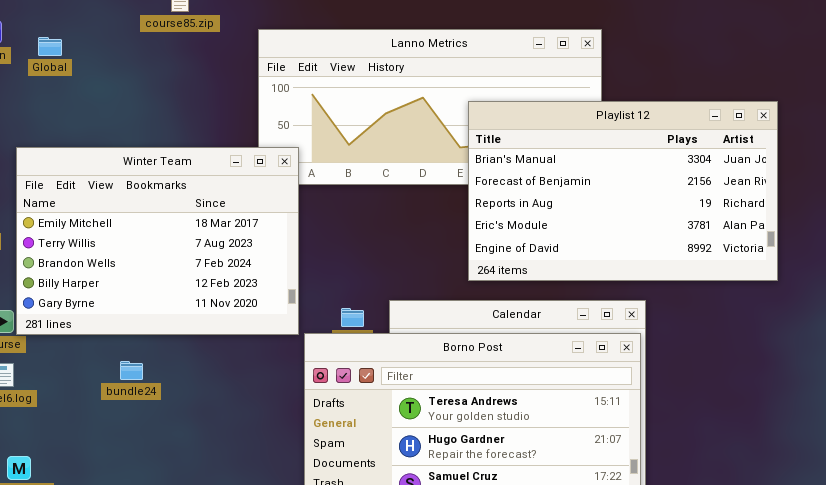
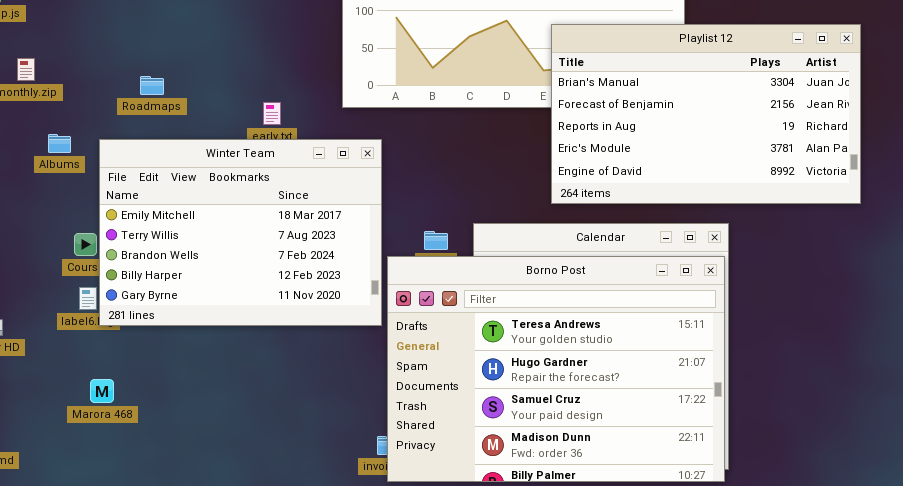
Winter Team: [16,147,299,335] -> [99,139,382,326], moved

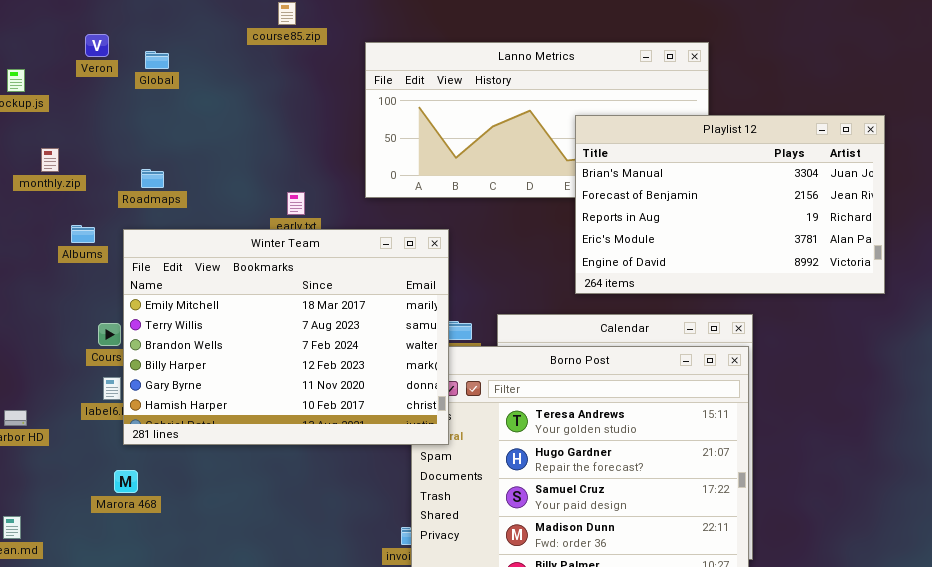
Roadmaps: [140,76,164,95] -> [141,169,164,188], moved
Winter Team: [99,139,382,326] -> [123,229,449,445], resized

